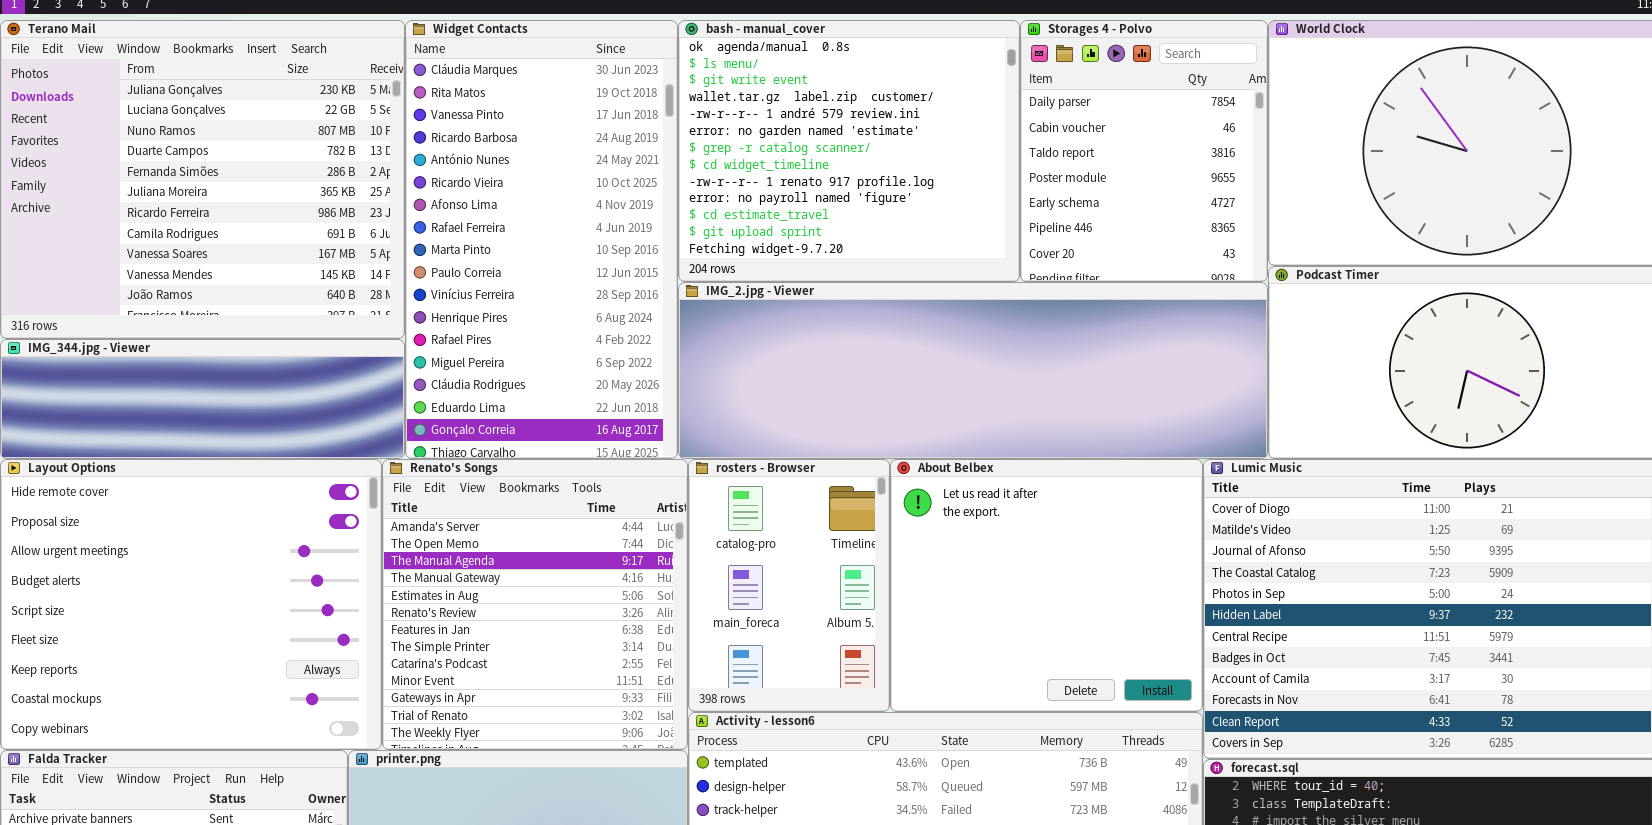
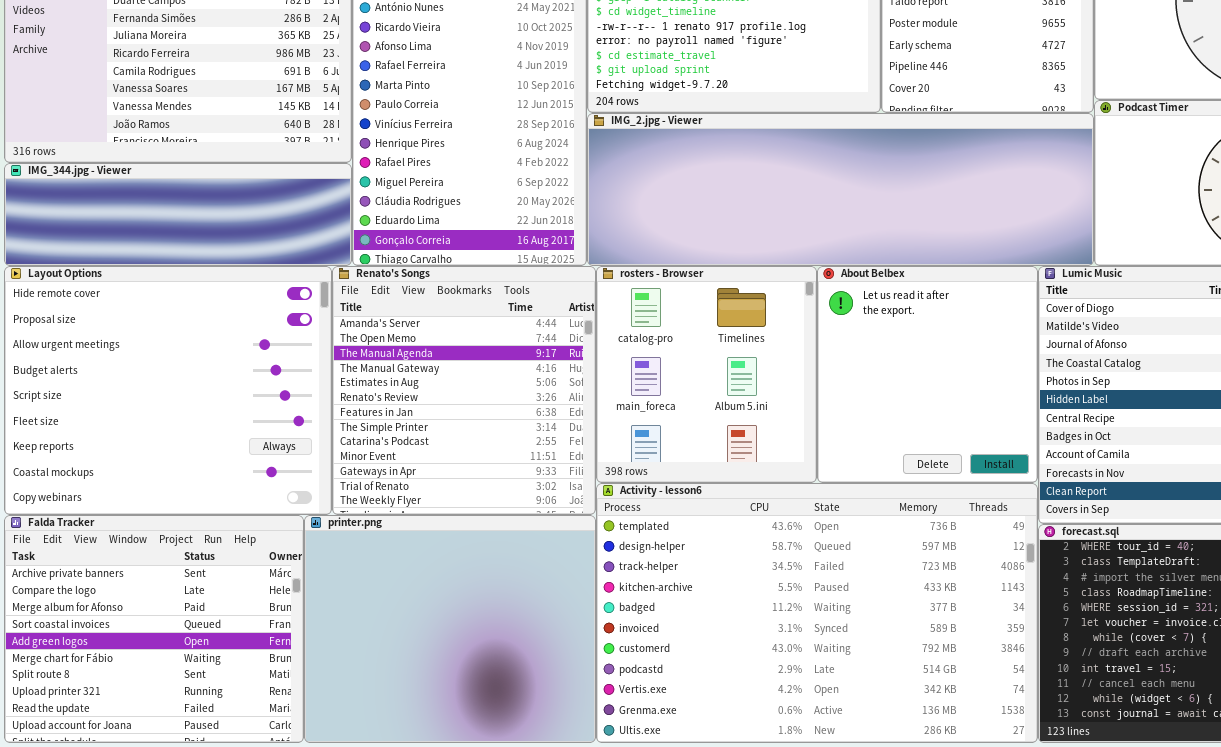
rosters - Browser: [688,459,890,712] -> [596,266,817,483], resized
About Belbex: [890,459,1203,712] -> [817,266,1038,483], resized

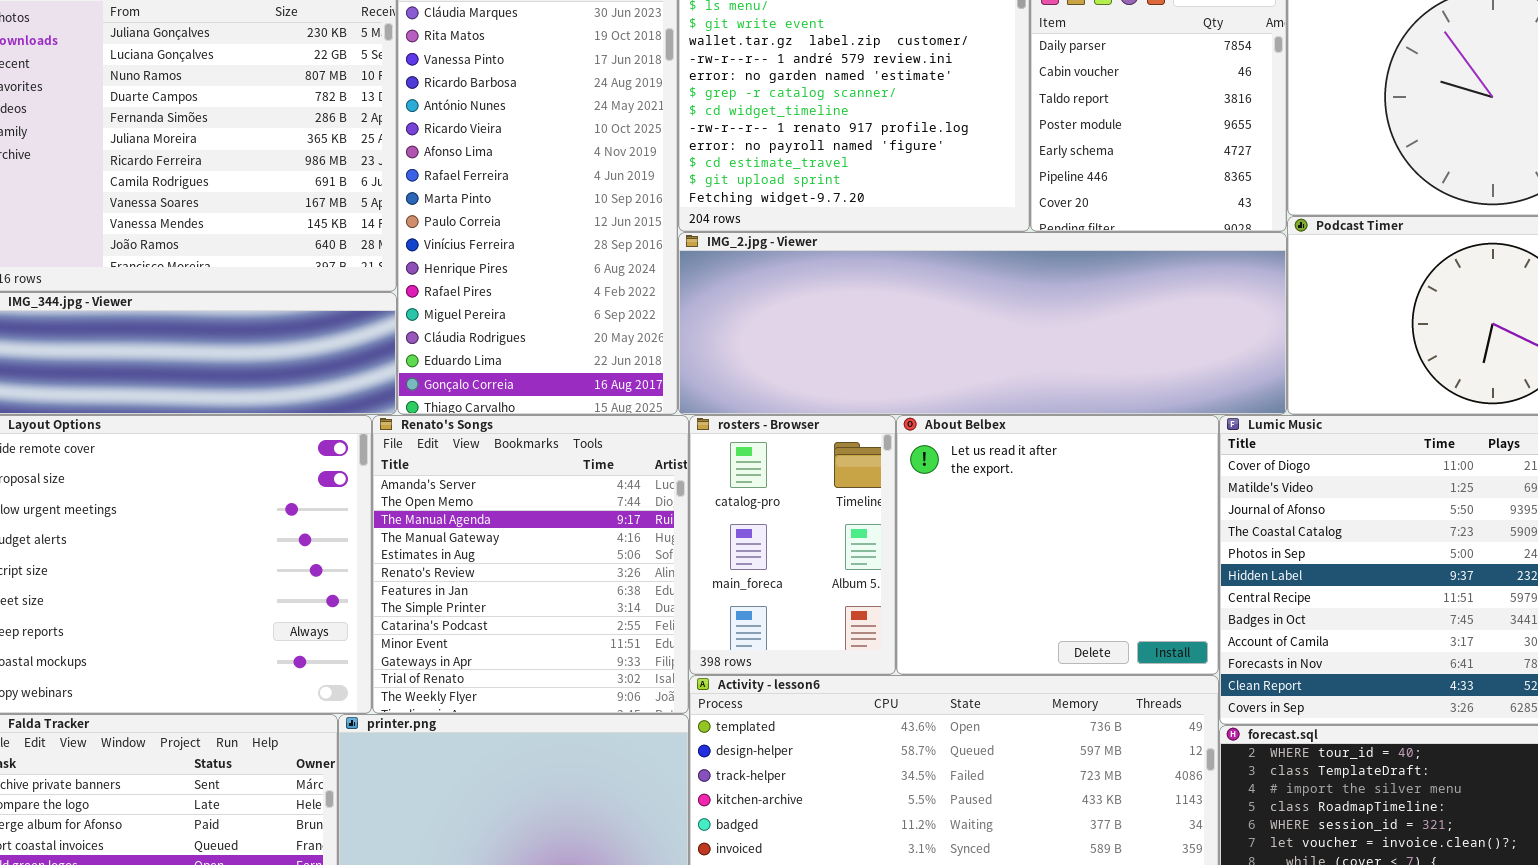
rosters - Browser: [596,266,817,483] -> [689,415,896,675], resized
About Belbex: [817,266,1038,483] -> [896,415,1219,675], resized

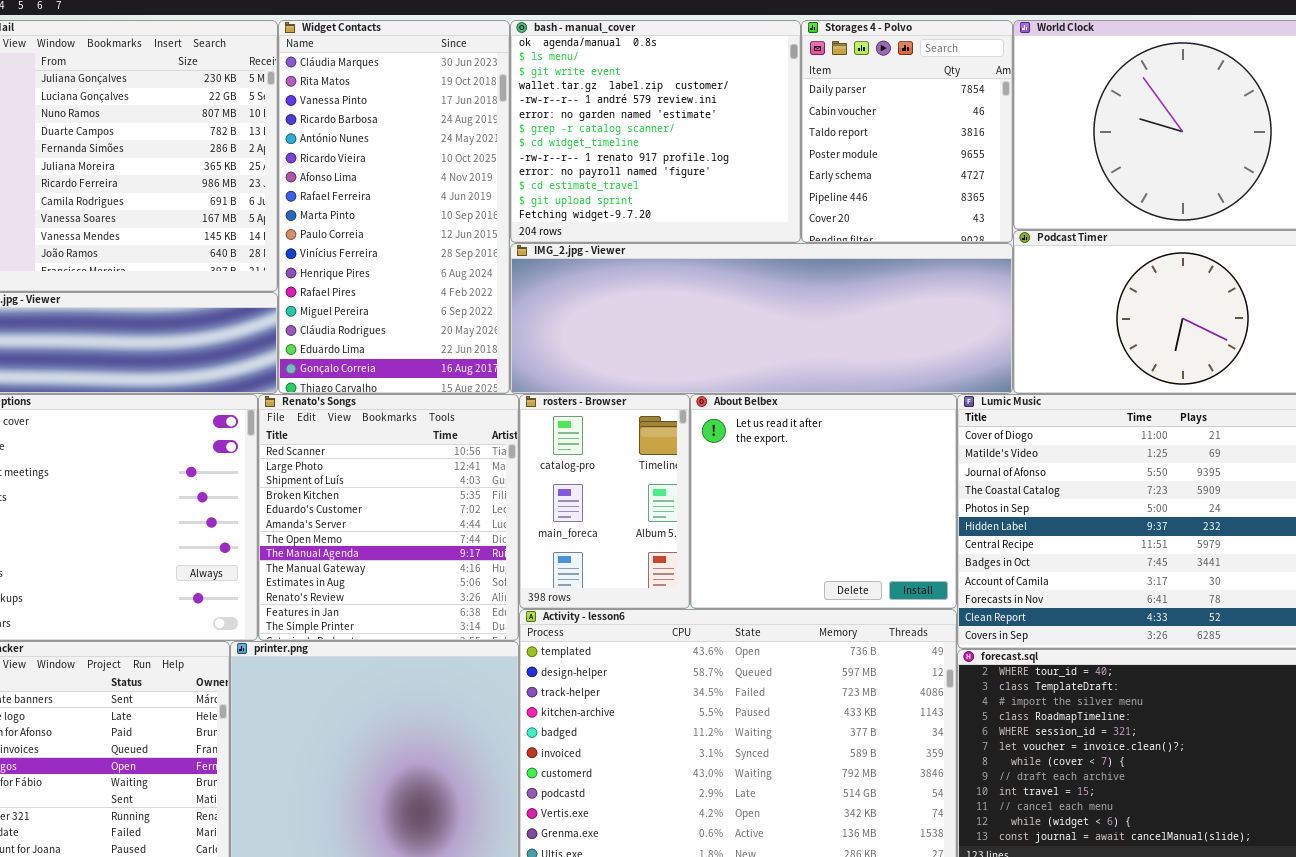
Renato's Songs: [372,415,689,714] -> [258,394,519,641], scrolled up 5 rows

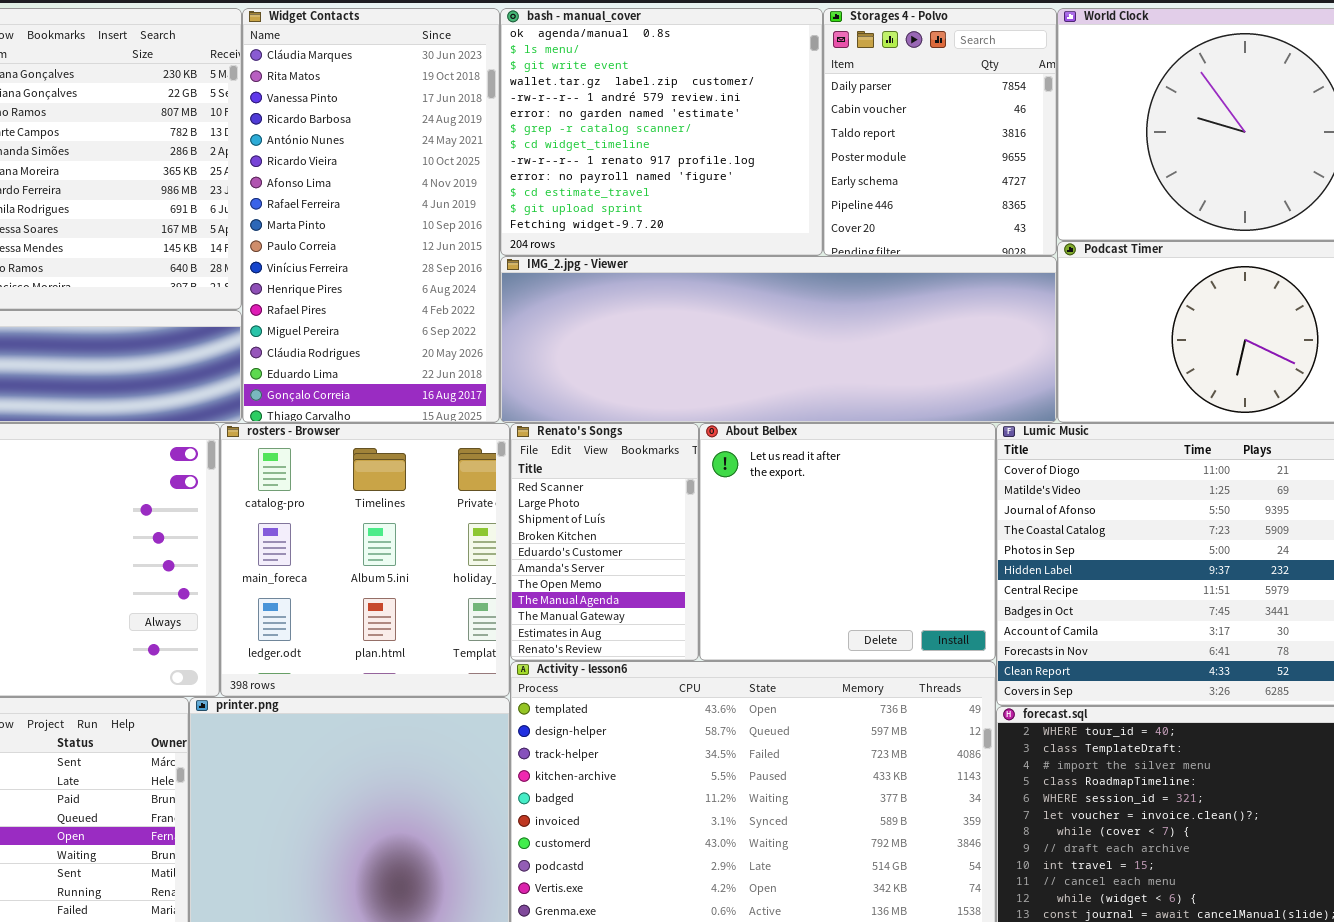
Renato's Songs: [258,394,519,641] -> [510,423,699,661], moved, resized
rosters - Browser: [519,394,690,609] -> [220,423,510,697], moved, resized

